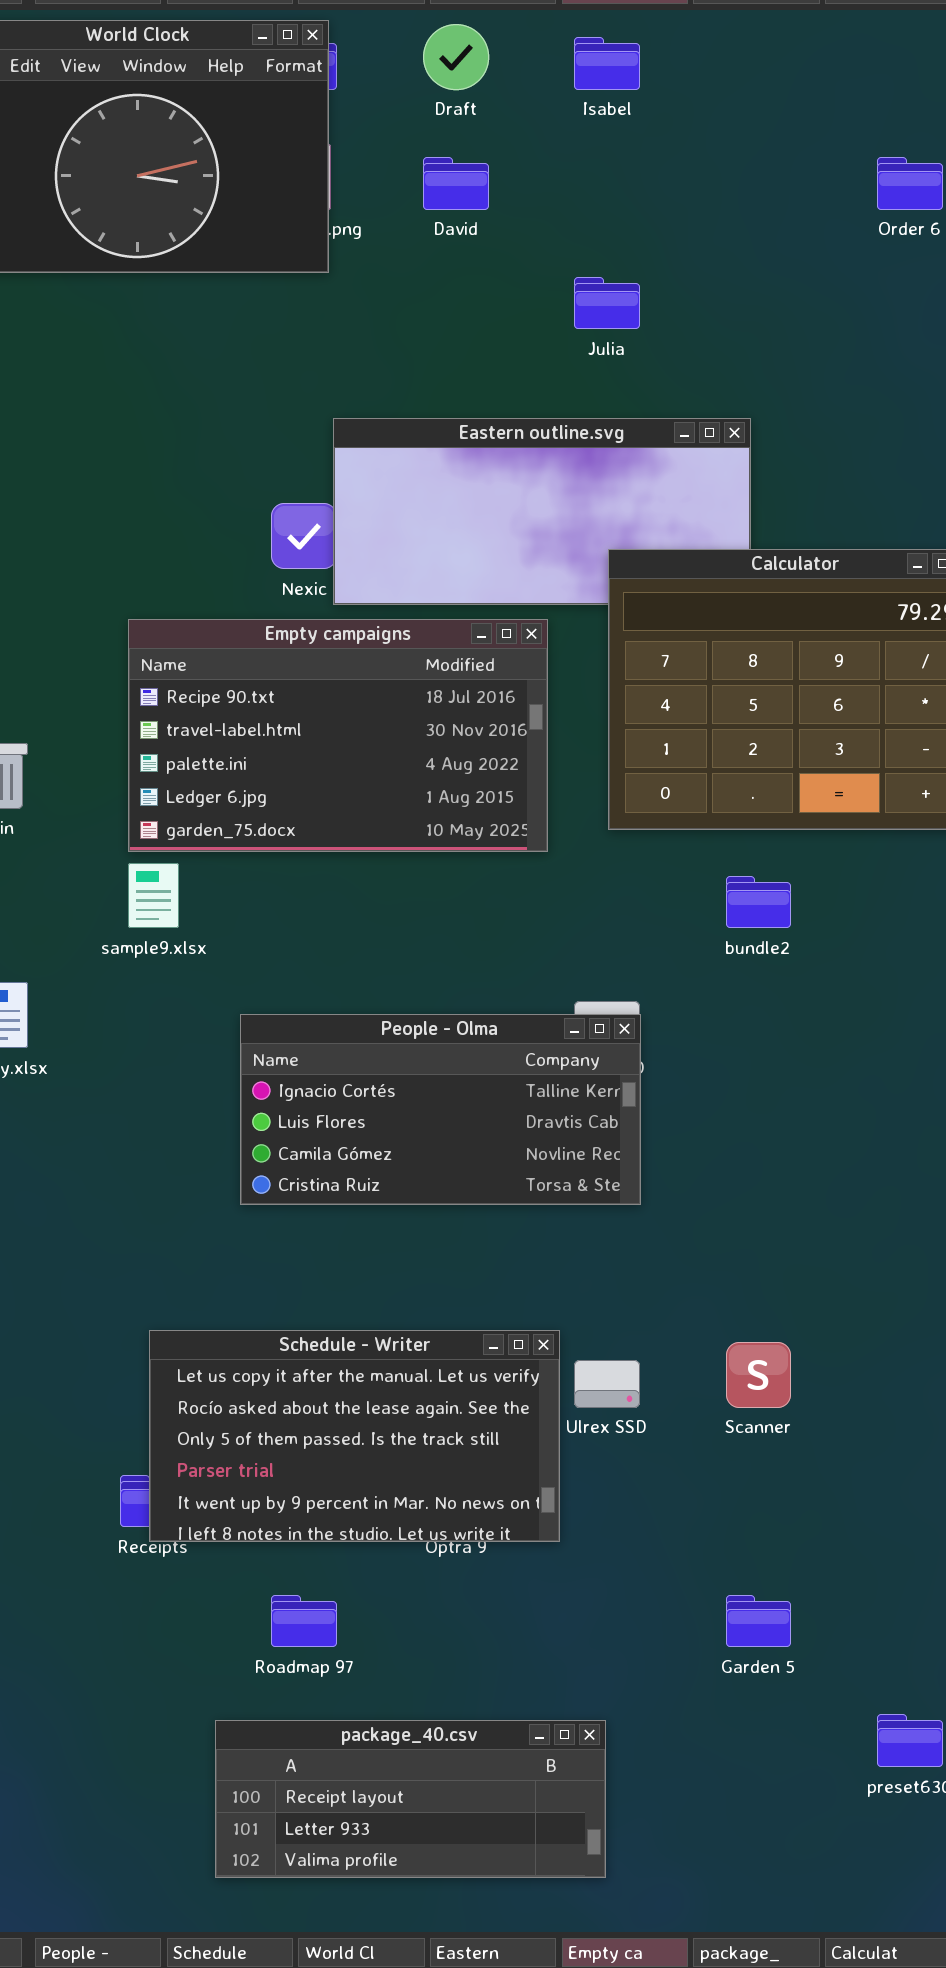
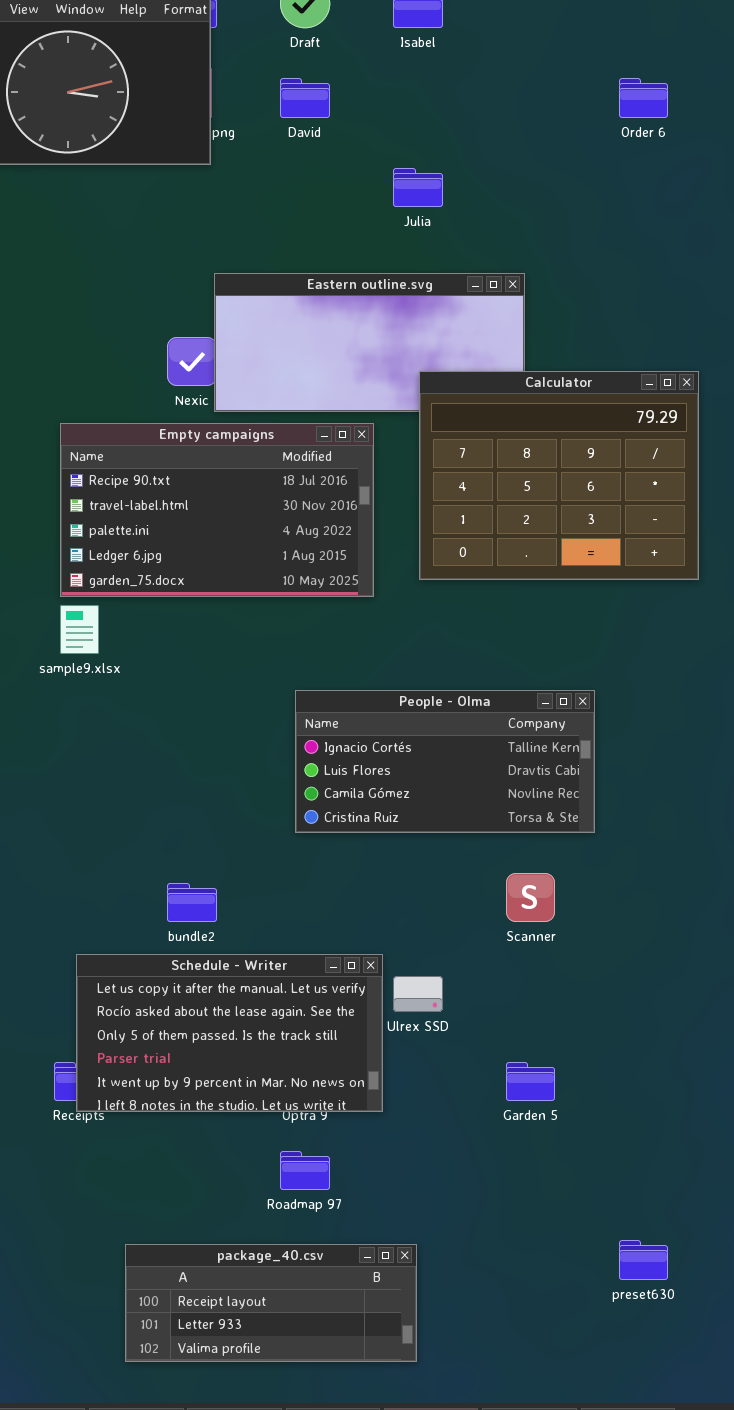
bundle2: [726,876,791,928] -> [167,883,217,922], moved
People - Olma: [240,1014,641,1205] -> [295,690,595,833], moved
Scanner: [726,1342,791,1408] -> [506,873,555,922], moved
Roadmap 97: [271,1595,337,1647] -> [280,1151,330,1190], moved
Garden 5: [726,1595,791,1647] -> [506,1062,555,1101], moved

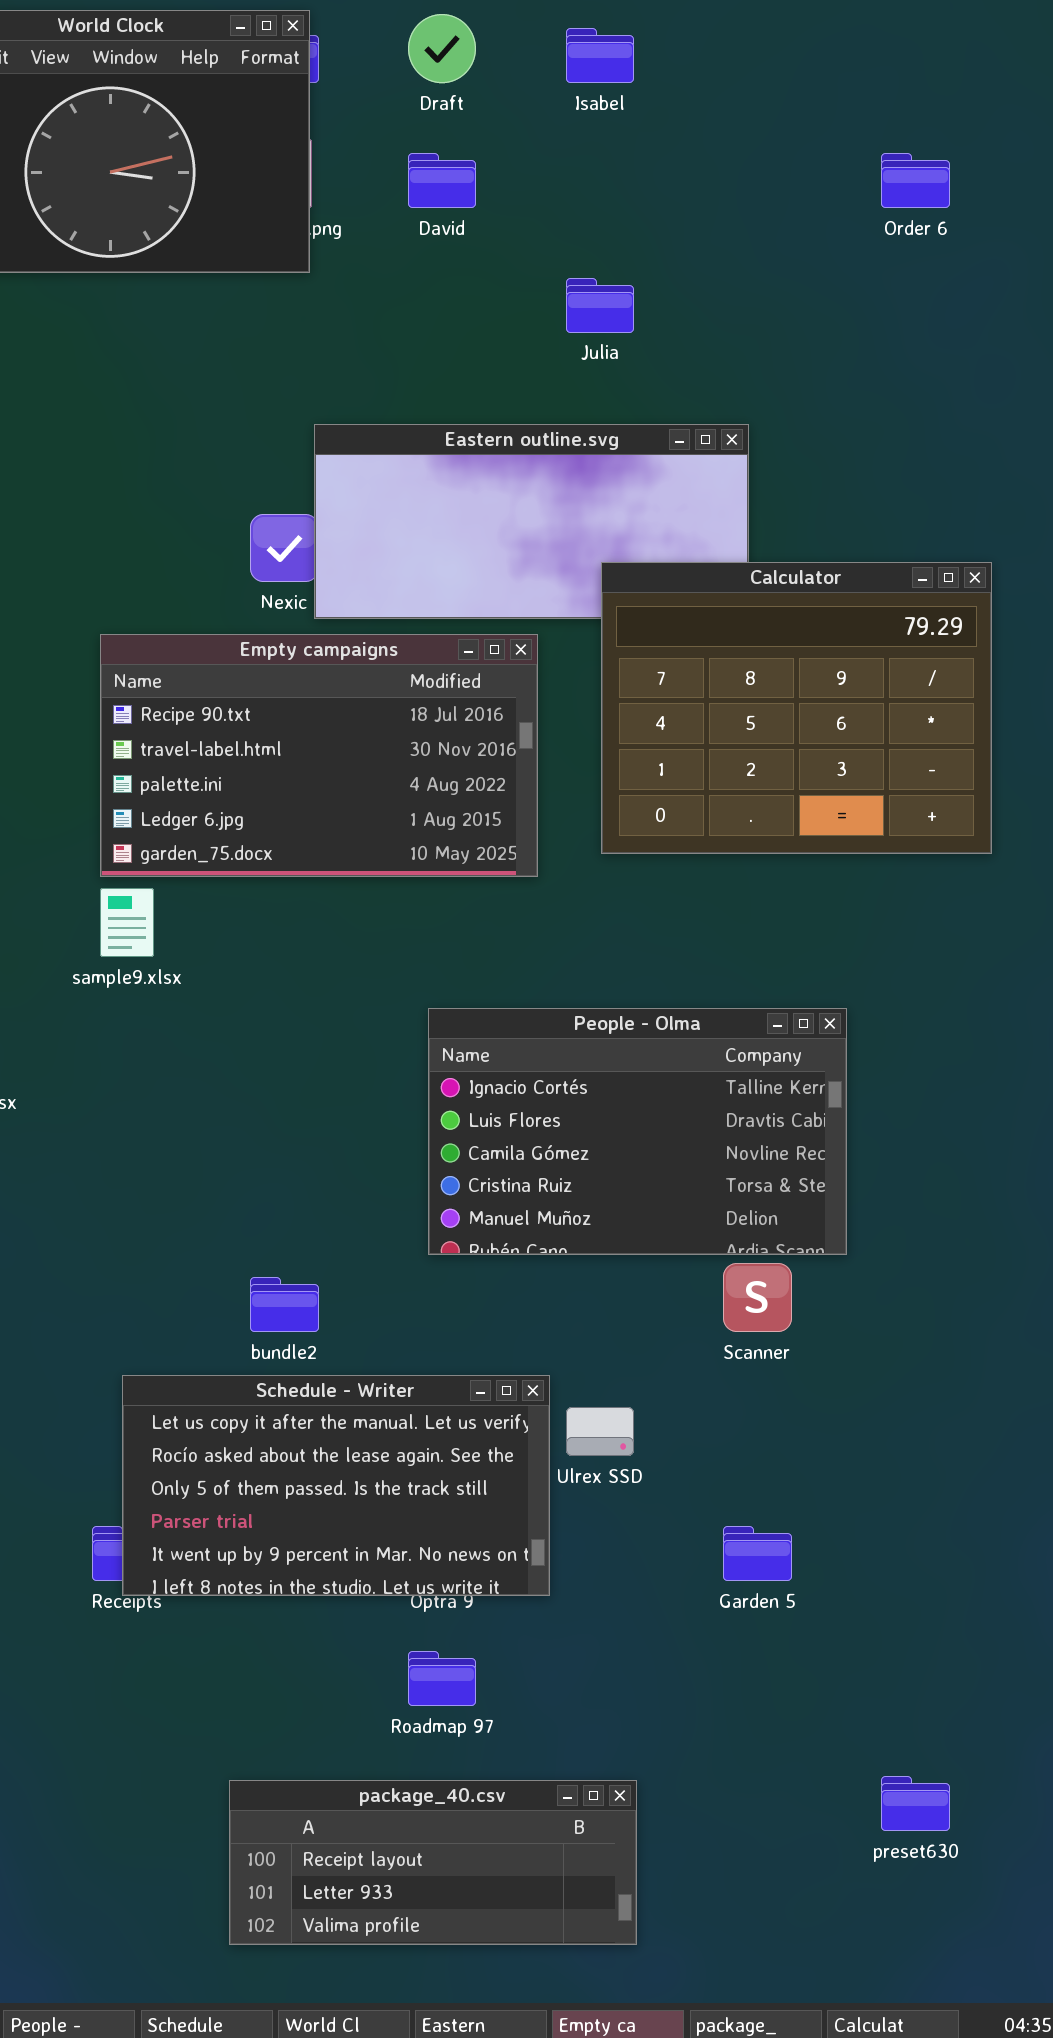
People - Olma: [295,690,595,833] -> [428,1008,847,1255], resized
package_40.csv: [125,1244,417,1362] -> [229,1780,637,1945], moved

